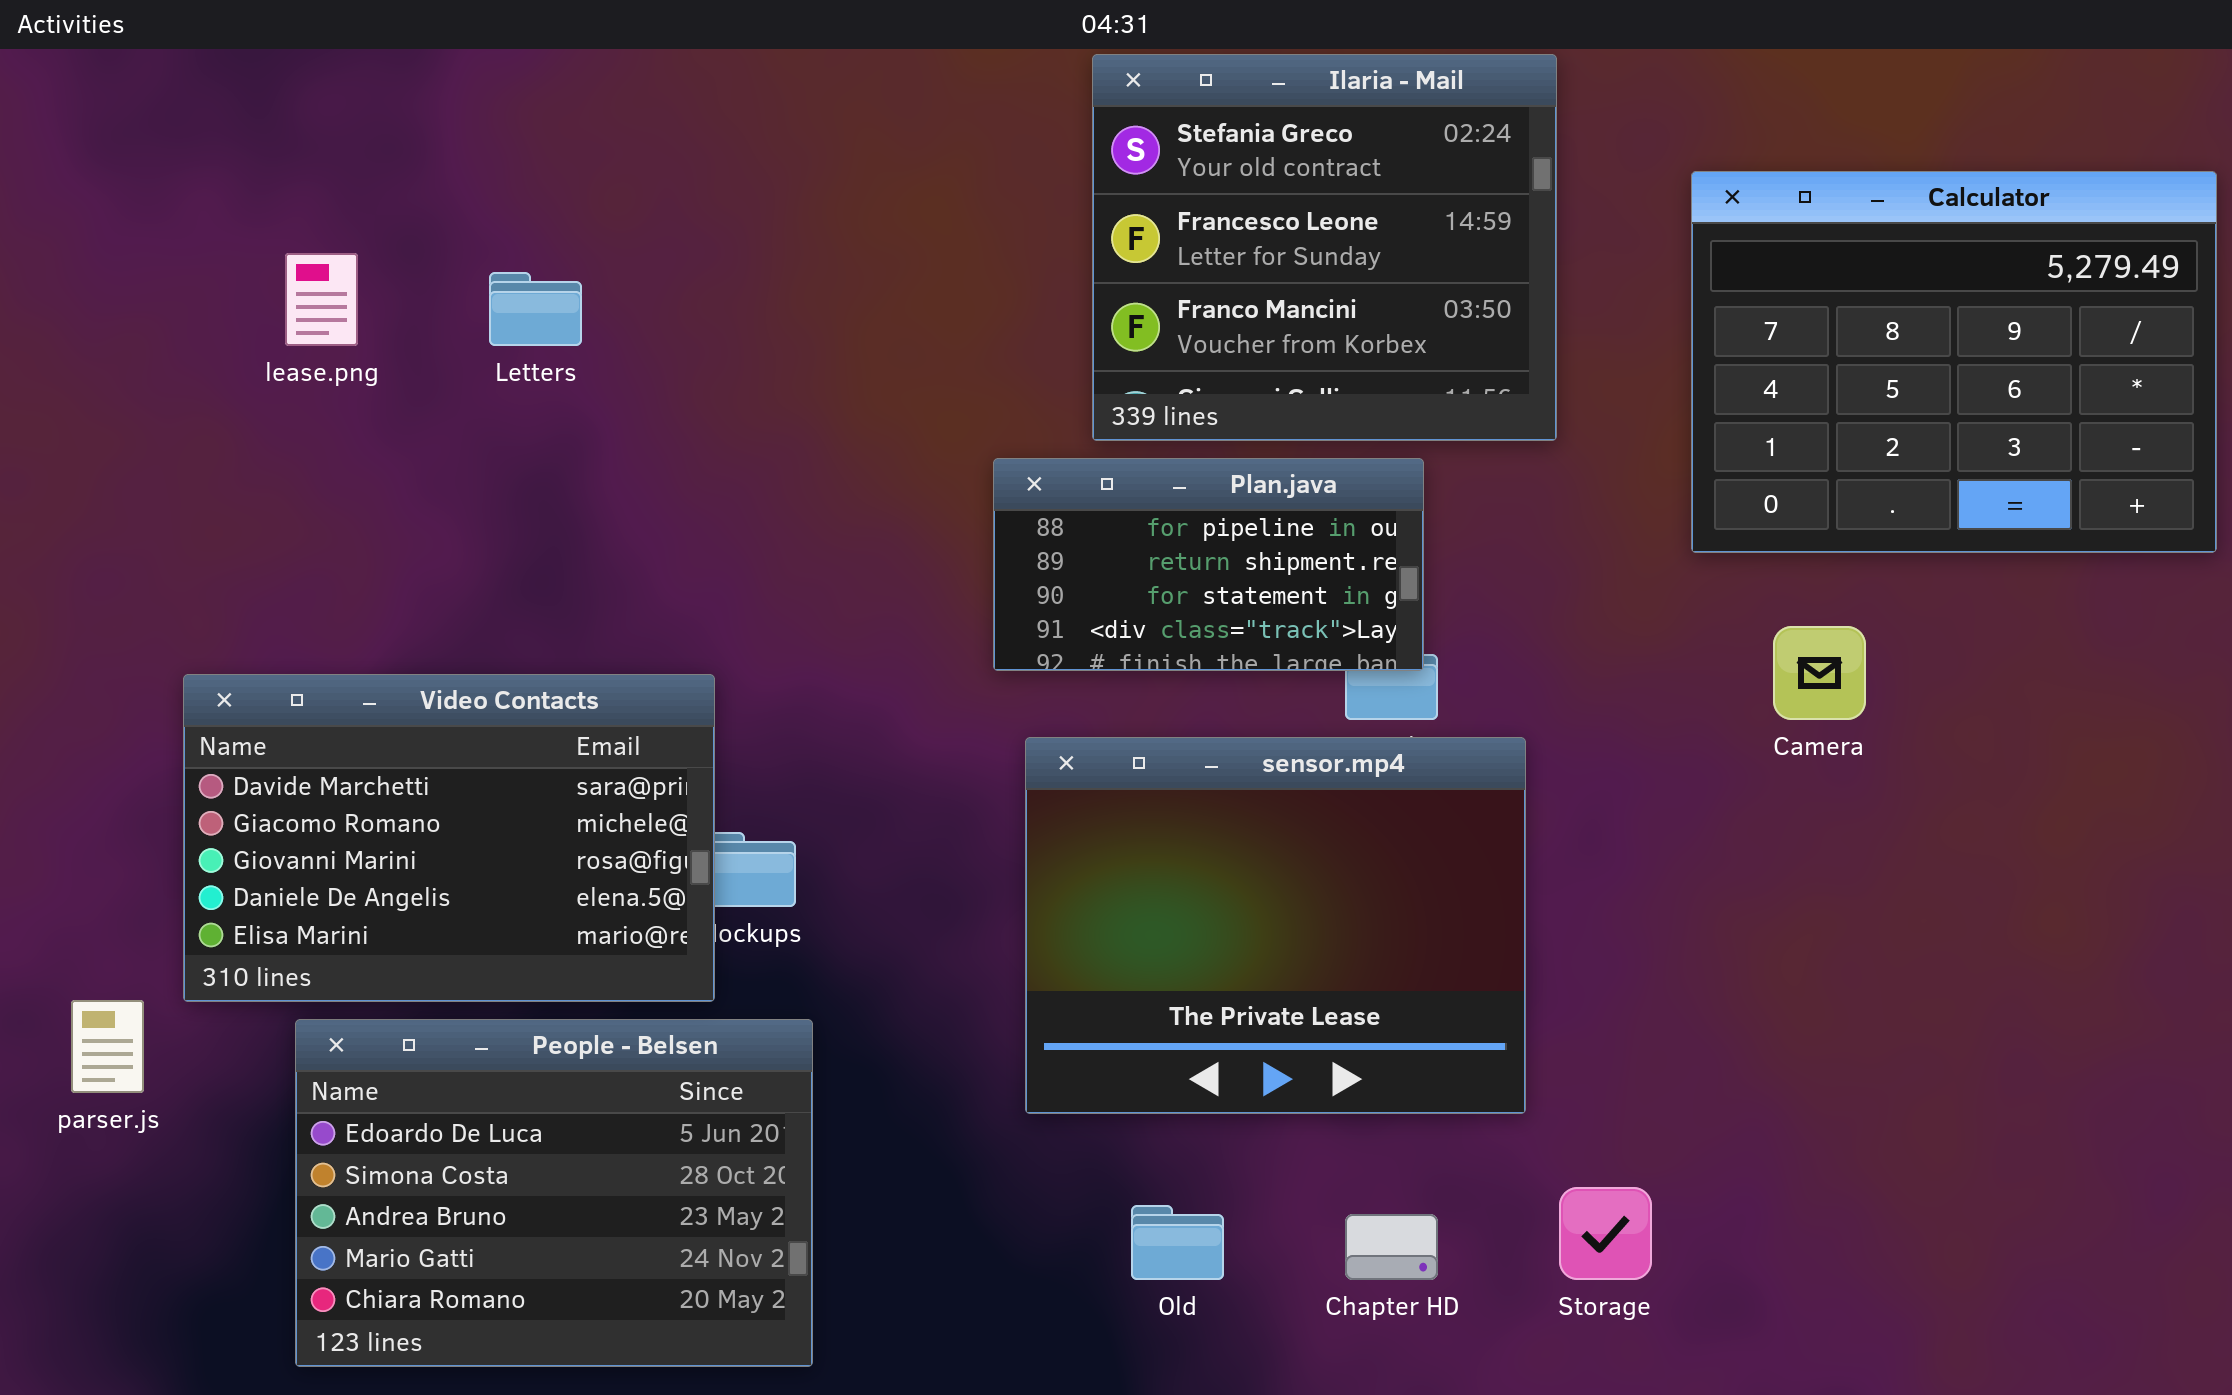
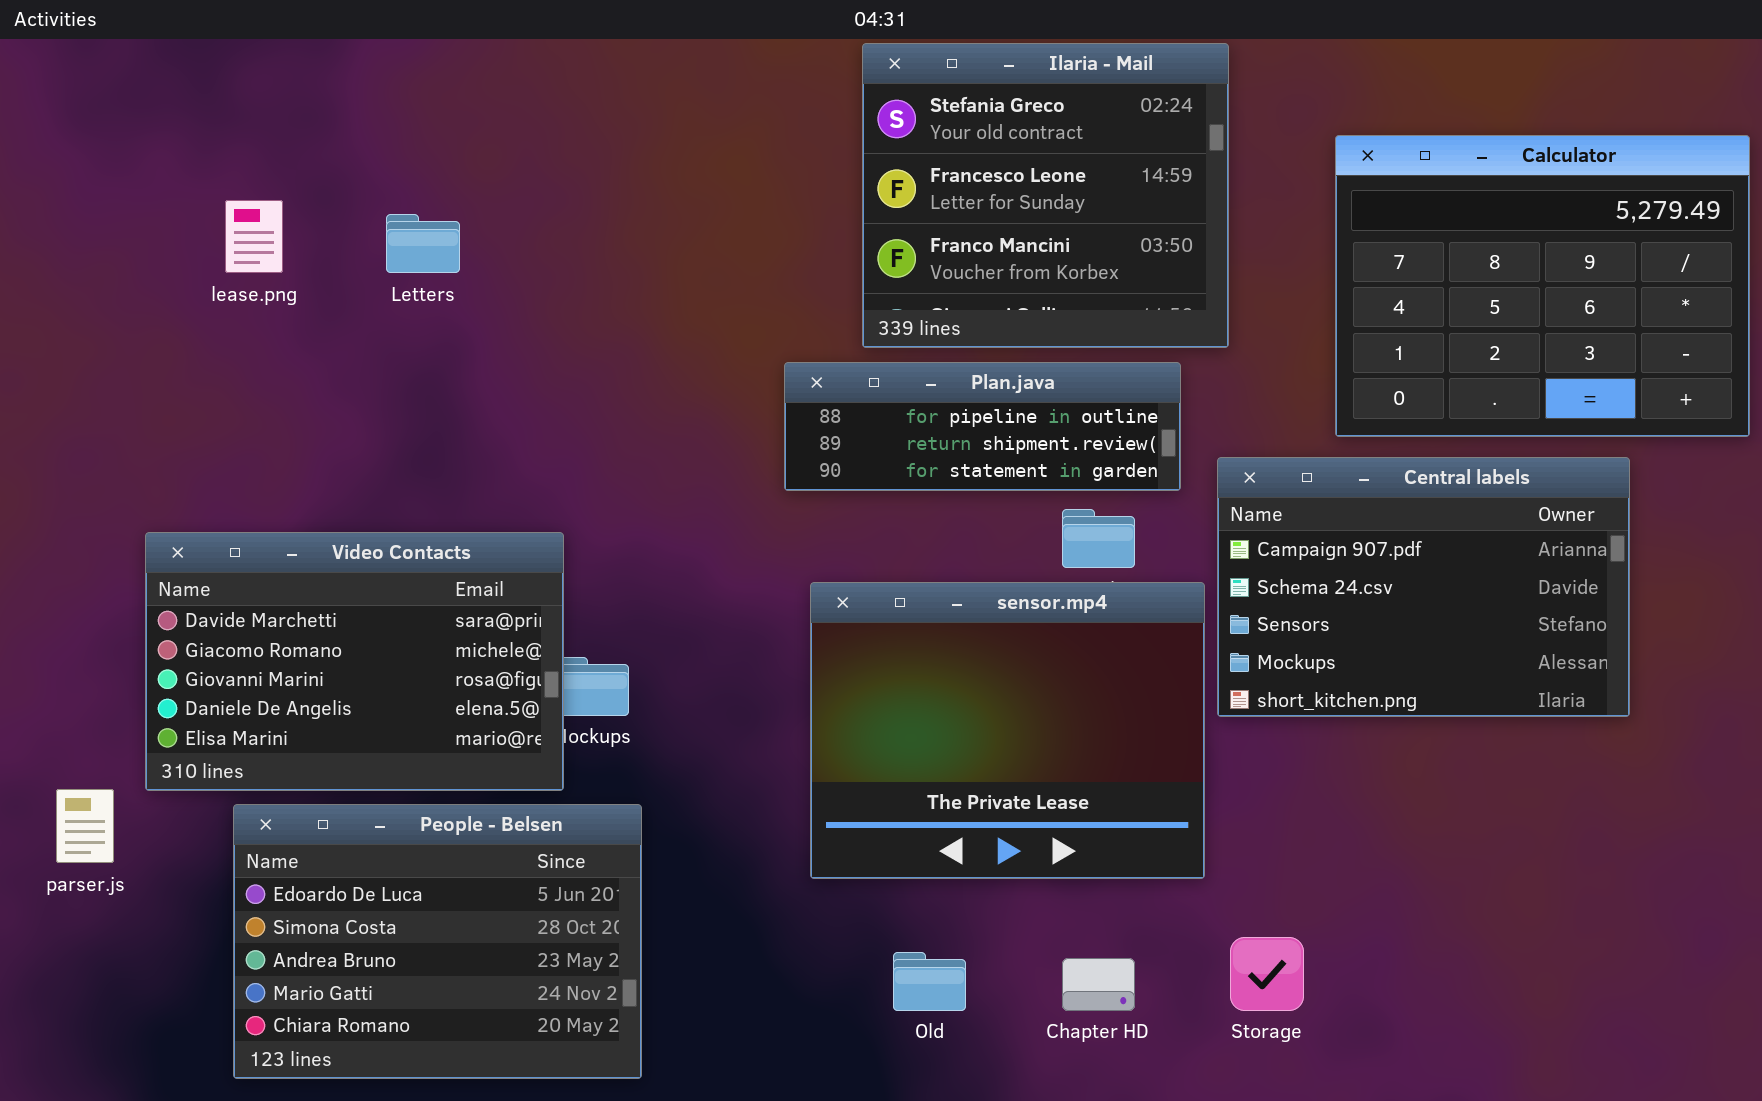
Plan.java: [993,458,1424,671] -> [784,362,1181,491], resized
Central labels: none -> [1217,457,1630,717], opened

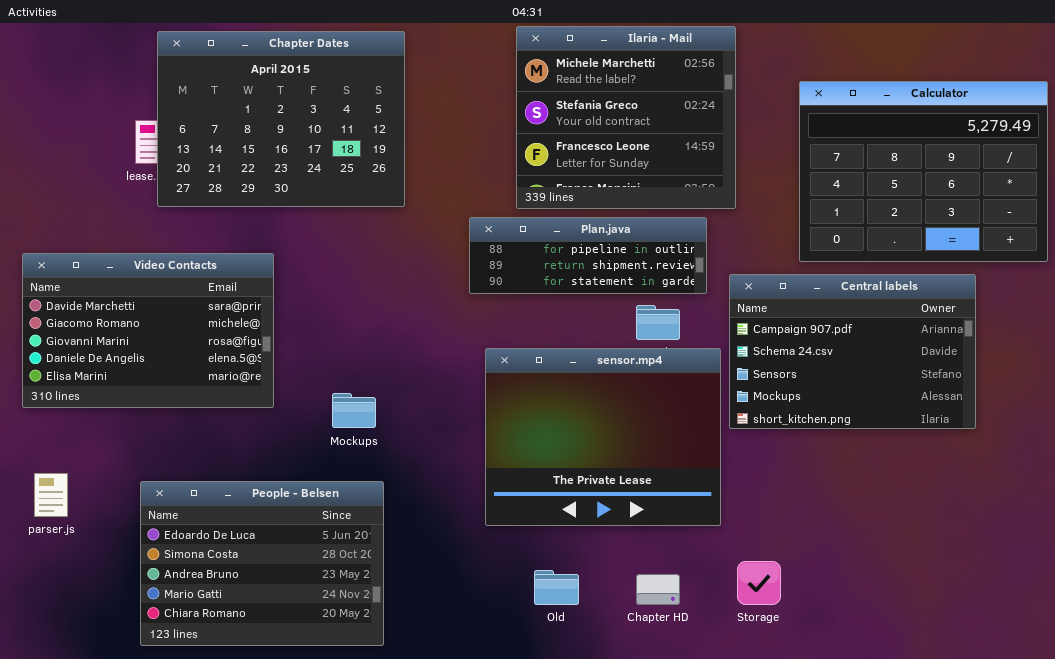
Ilaria - Mail: [862,43,1229,348] -> [516,26,736,209], scrolled up 1 row
Chapter Dates: none -> [157,31,405,207], opened
Video Contacts: [145,532,564,791] -> [22,253,274,408], moved

